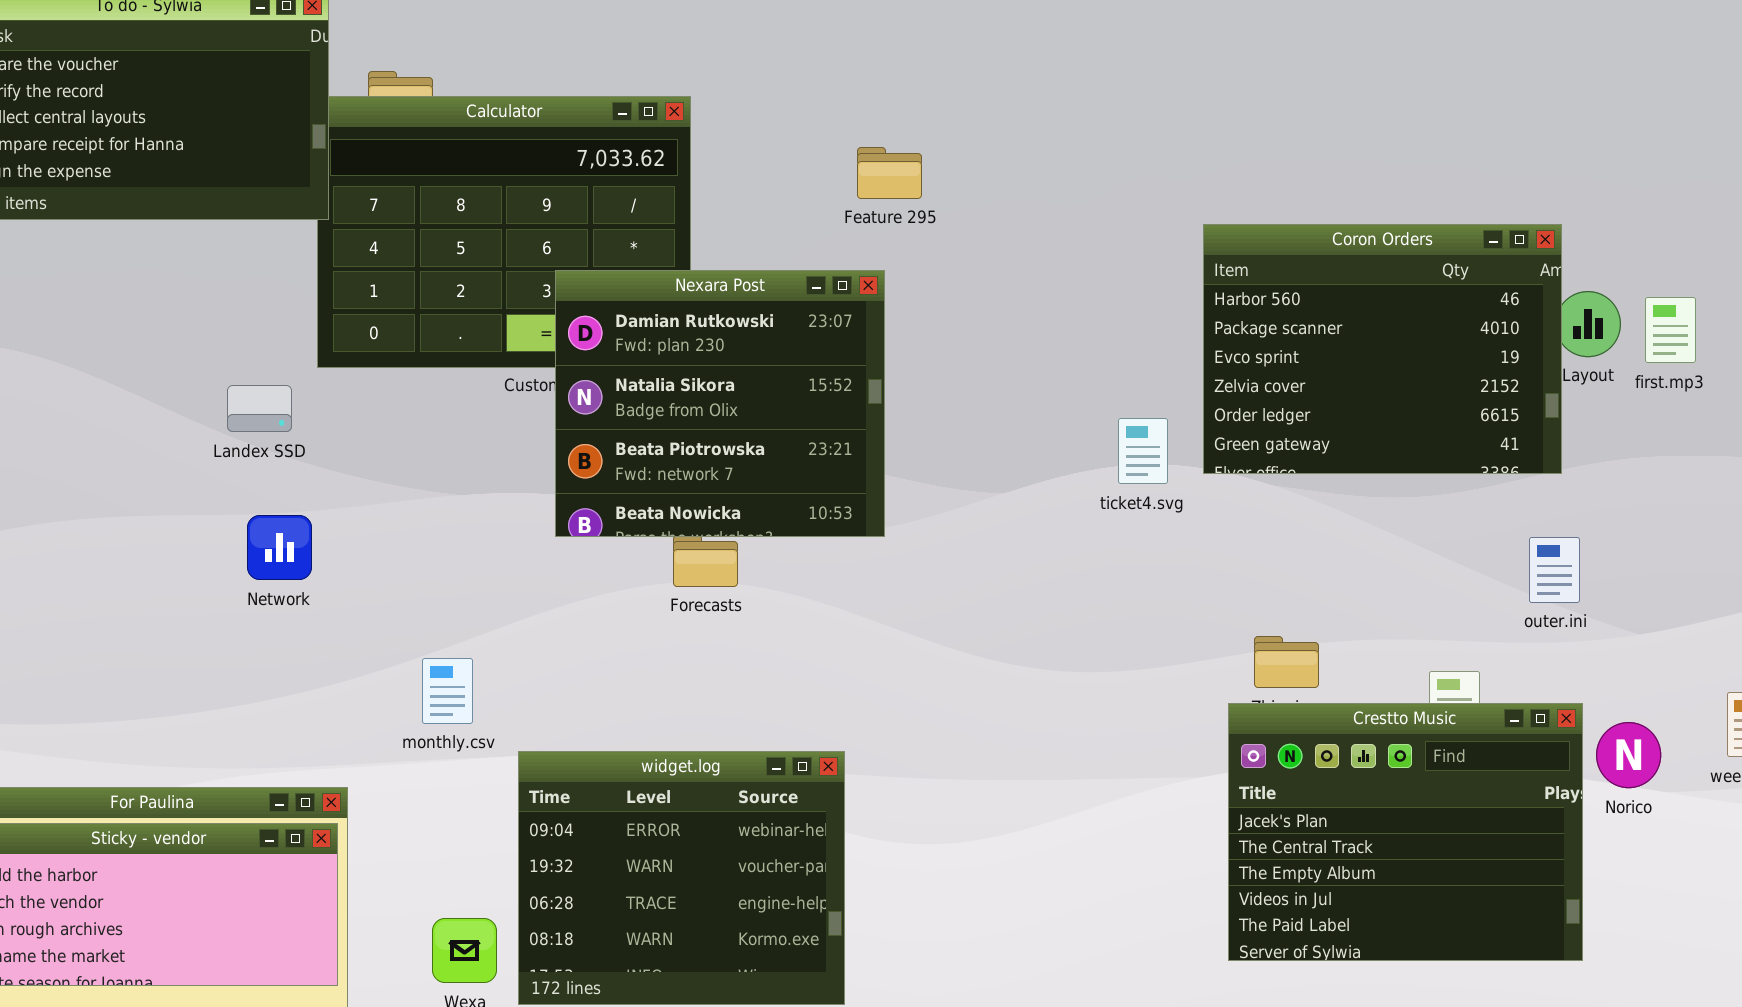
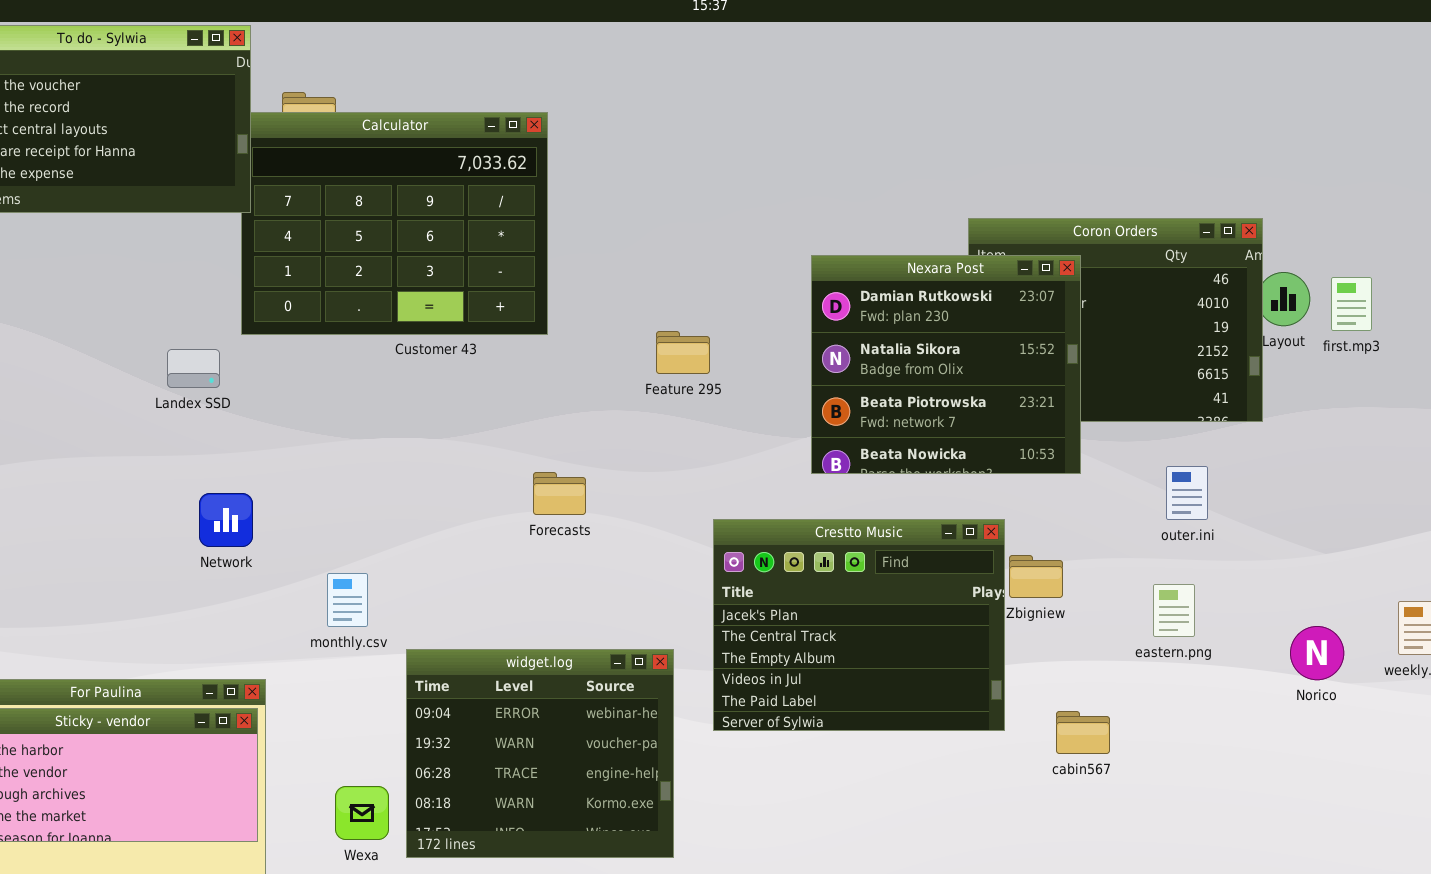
Feature 295: [857,147,922,199] -> [656,331,710,374], moved
Nexara Post: [555,270,885,537] -> [811,255,1081,474], moved
Network: [247,515,312,580] -> [199,493,253,547], moved
outer.ini: [1529,537,1580,603] -> [1166,466,1208,520], moved
Crestto Music: [1228,703,1583,961] -> [713,519,1005,731], moved

